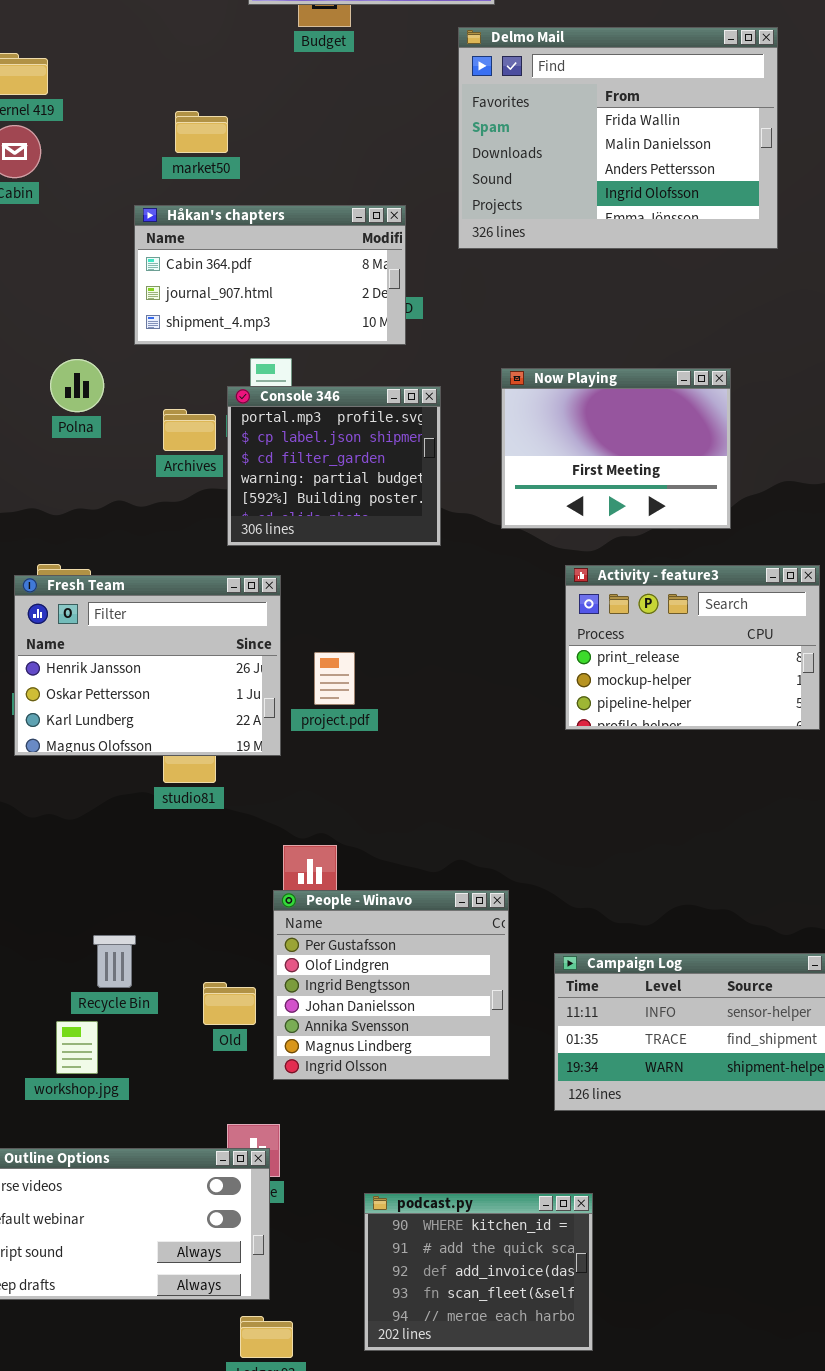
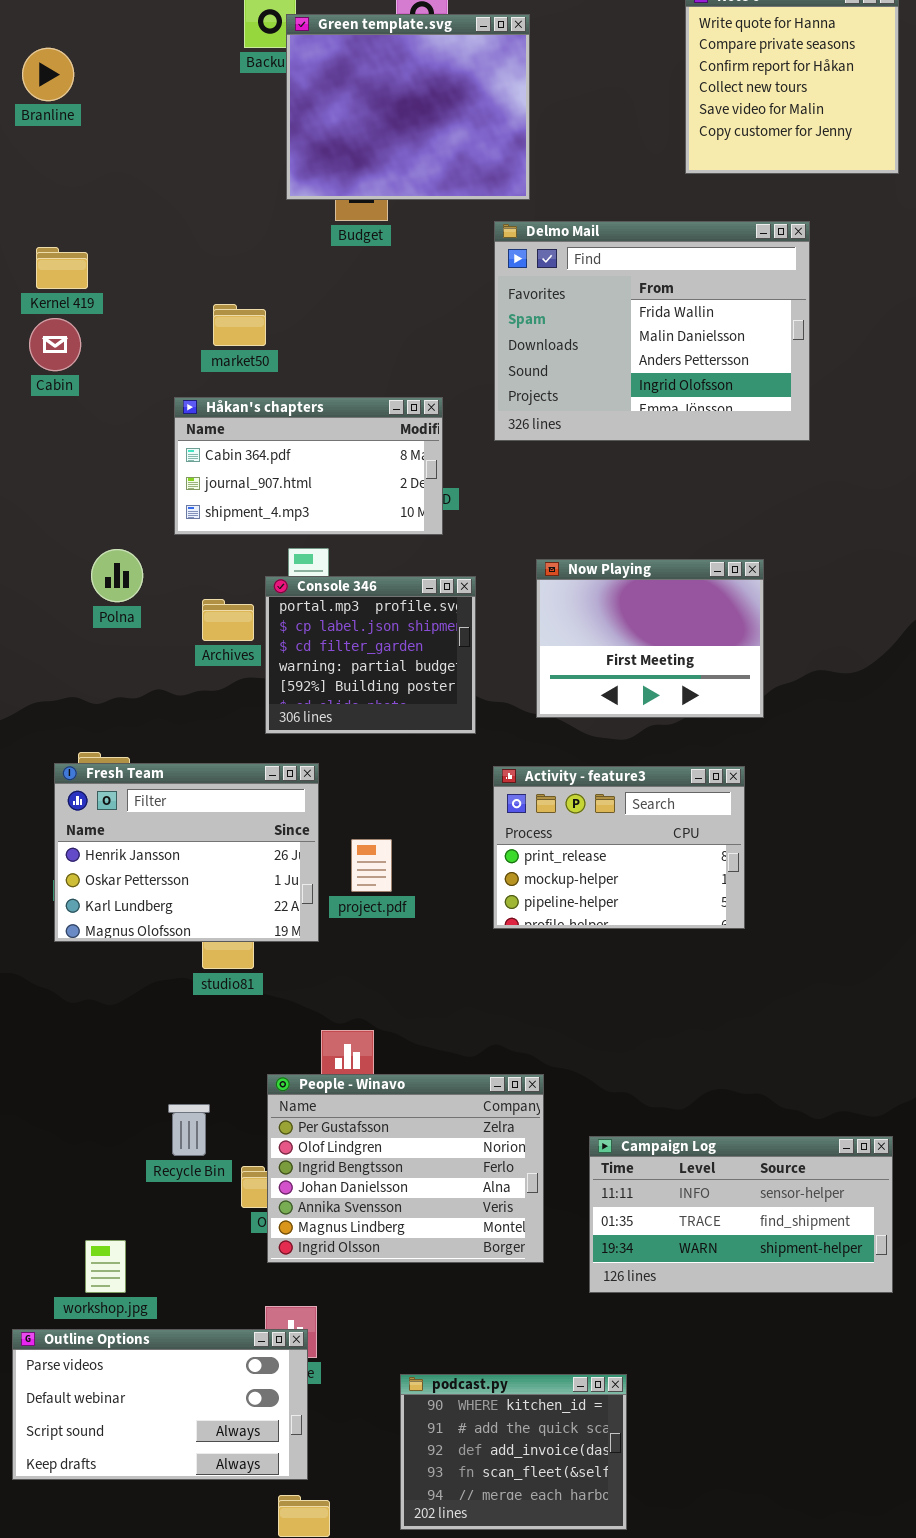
Activity - feature3: [565,565,820,730] -> [493,766,745,929], moved
People - Winavo: [273,890,509,1080] -> [267,1074,544,1263], resized
Recycle Bin: [93,935,136,988] -> [168,1104,210,1156], moved
workshop.jpg: [56,1021,98,1074] -> [85,1240,126,1293], moved

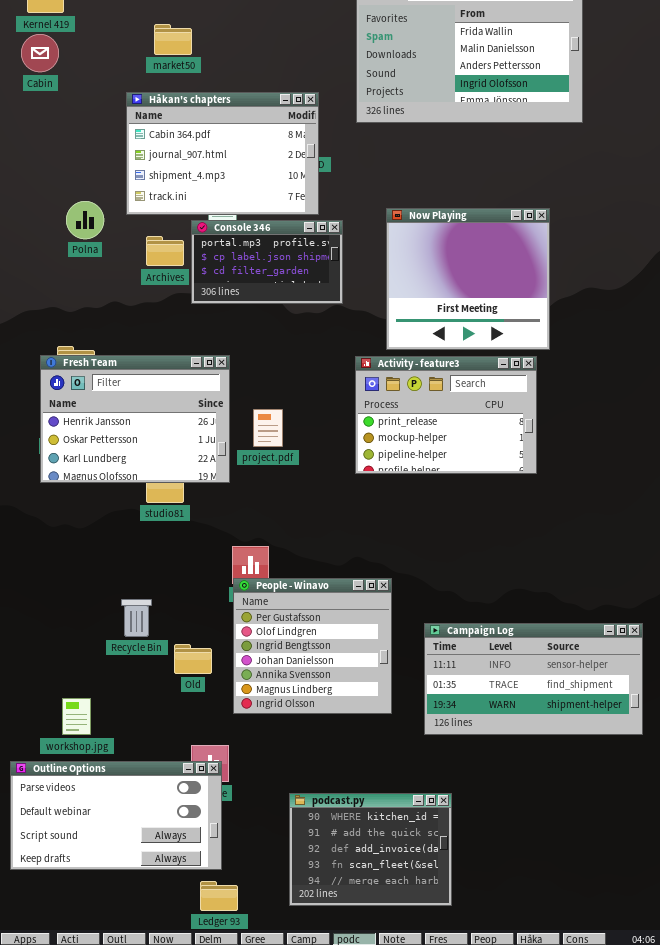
Håkan's chapters: [174,397,443,535] -> [126,92,319,215], resized
Now Playing: [536,559,764,718] -> [386,208,550,350], resized
Console 346: [265,576,476,734] -> [191,220,343,304], resized
People - Winavo: [267,1074,544,1263] -> [233,578,392,714], resized

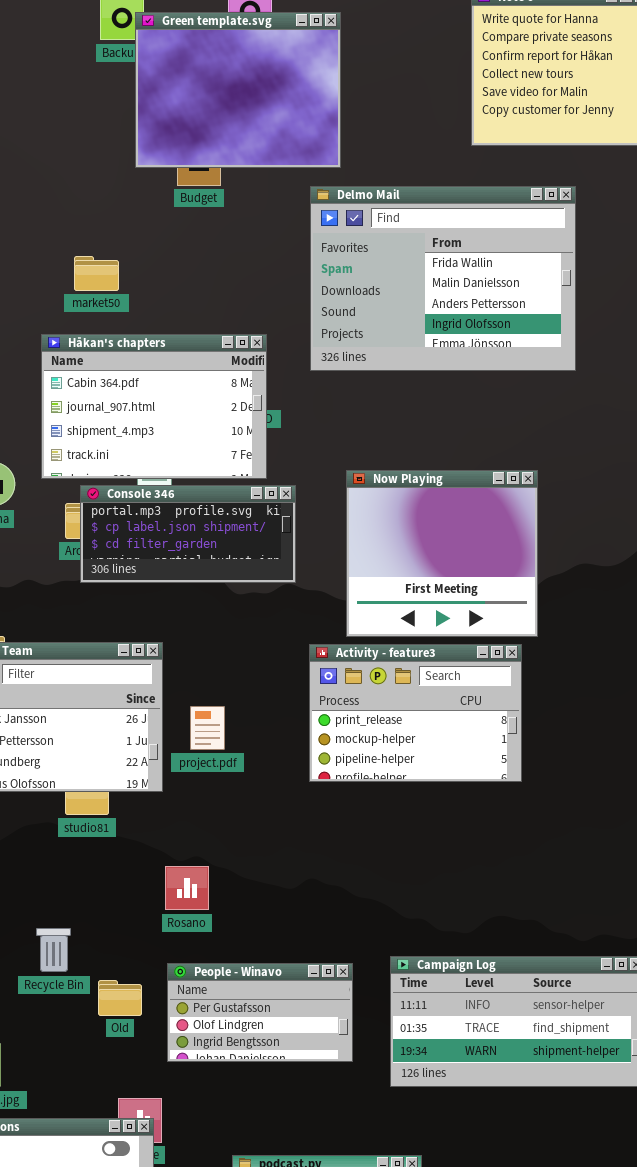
Console 346: [191,220,343,304] -> [80,485,296,583], resized
People - Winavo: [233,578,392,714] -> [167,963,353,1062], resized

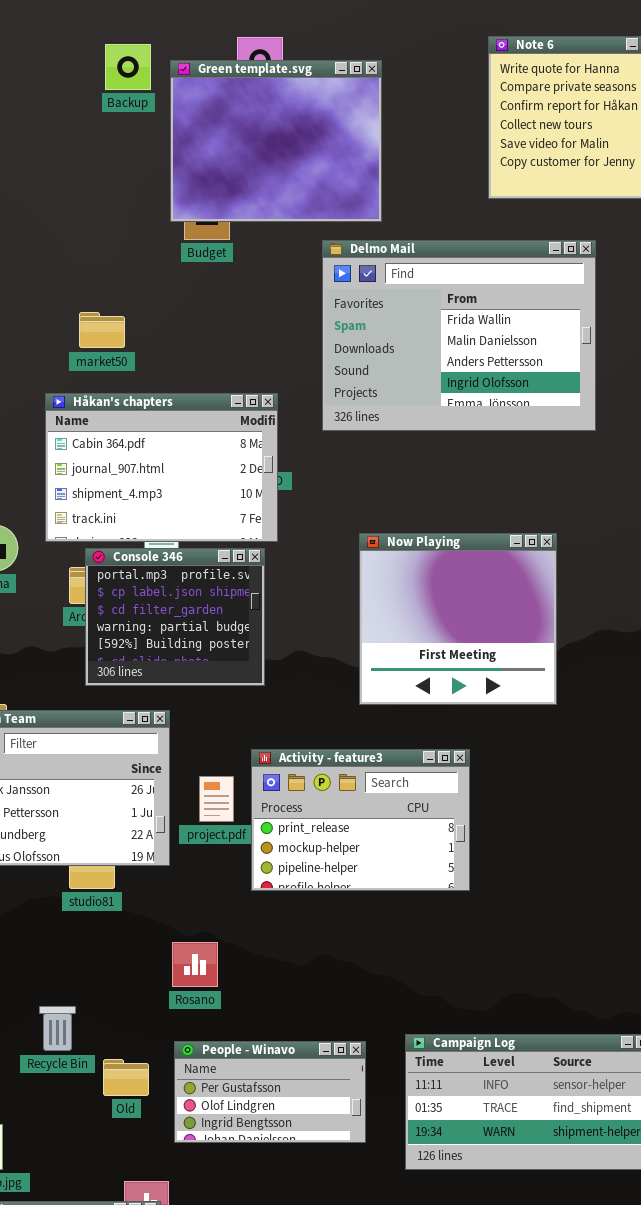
Green template.svg: [135,12,341,168] -> [170,60,382,222], moved
Console 346: [80,485,296,583] -> [85,548,265,686], resized
Activity - feature3: [309,644,522,782] -> [251,749,470,891], moved

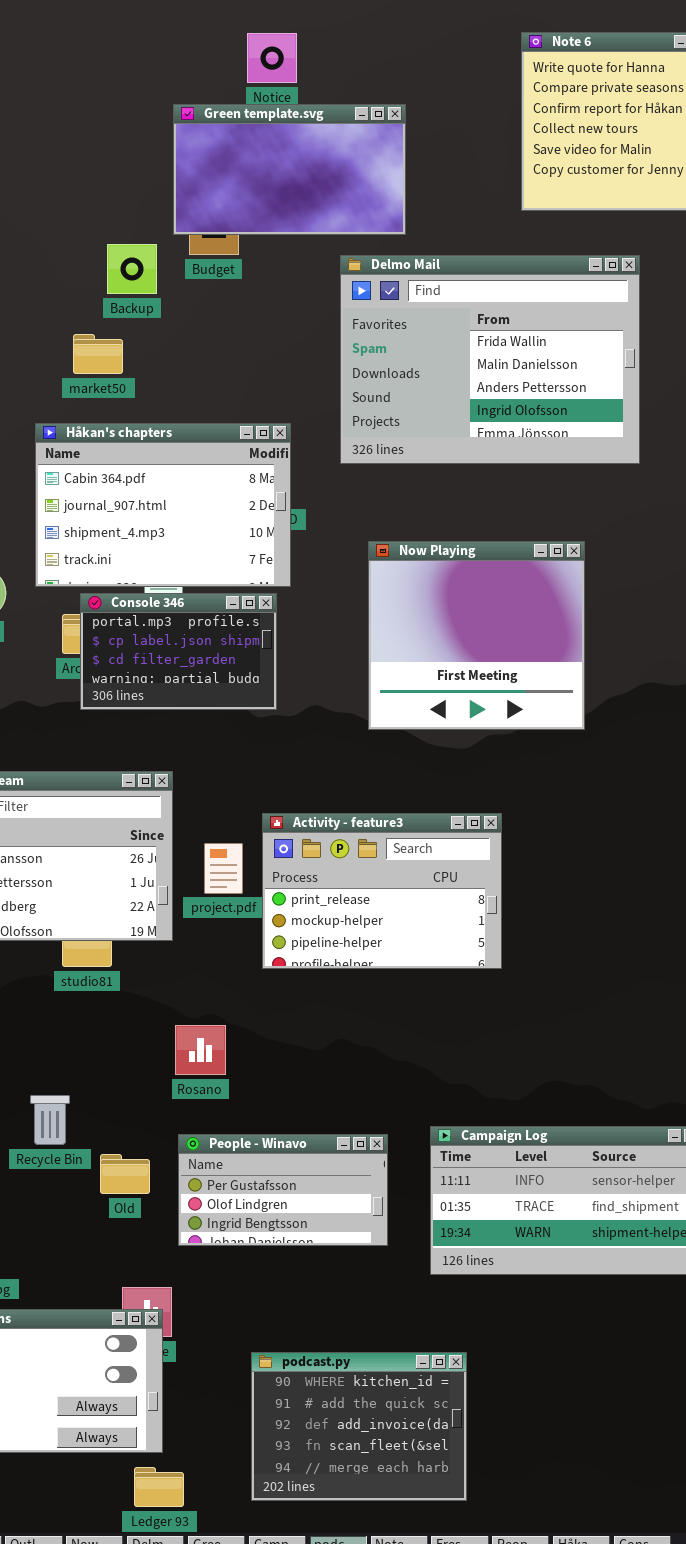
Backup: [105,44,151,90] -> [107,244,157,294], moved
Green template.svg: [170,60,382,222] -> [173,104,406,235], resized
Now Playing: [359,533,557,705] -> [368,541,585,730], moved
Console 346: [85,548,265,686] -> [80,593,277,710], resized

